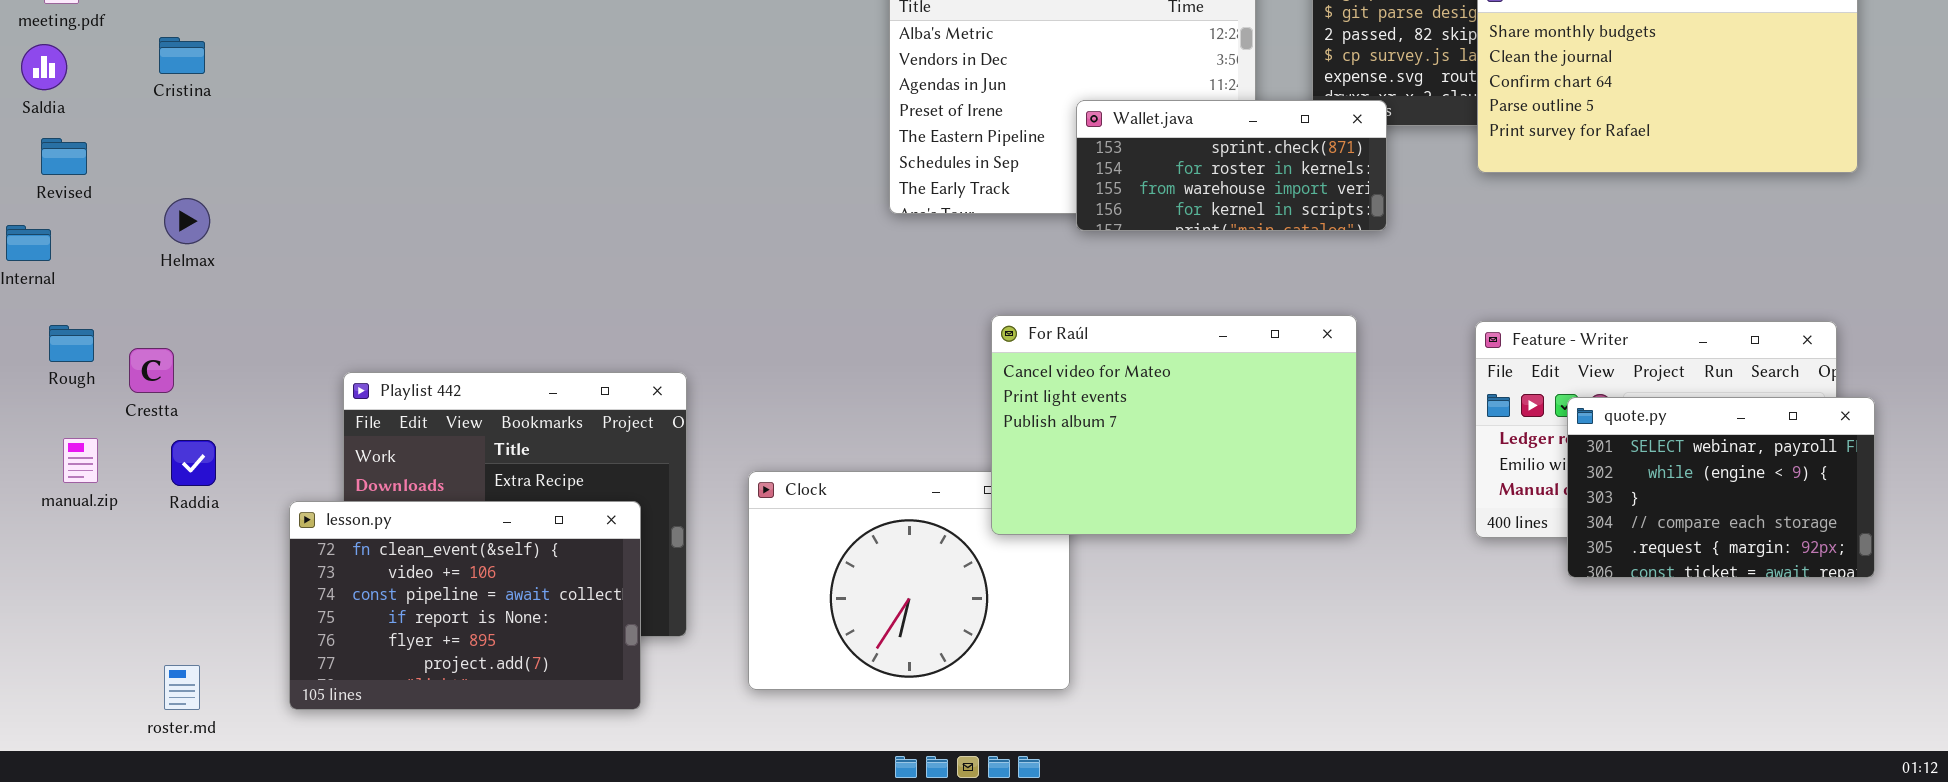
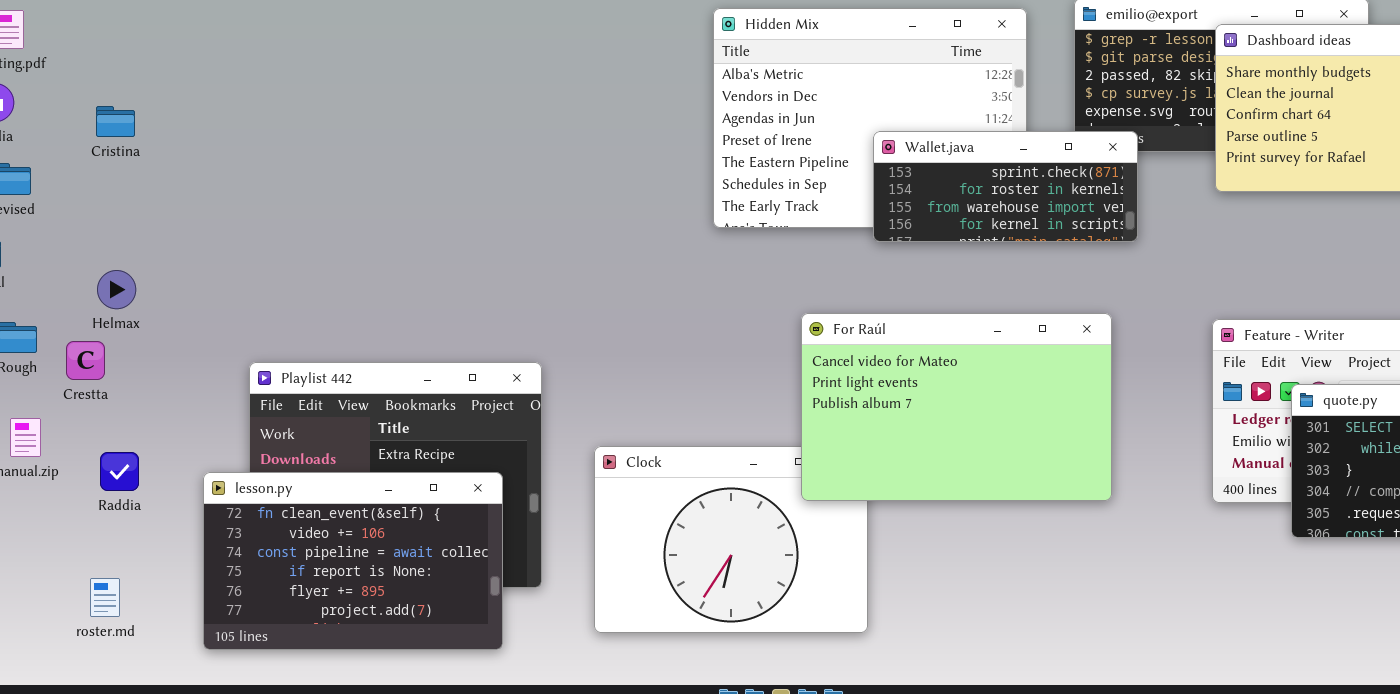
Cristina: [159,37,205,74] -> [96,106,135,137], moved
Helmax: [164,198,210,244] -> [97,270,136,309], moved
Raddia: [171,440,216,486] -> [100,452,139,491], moved
roster.md: [164,665,200,710] -> [90,578,120,617], moved

